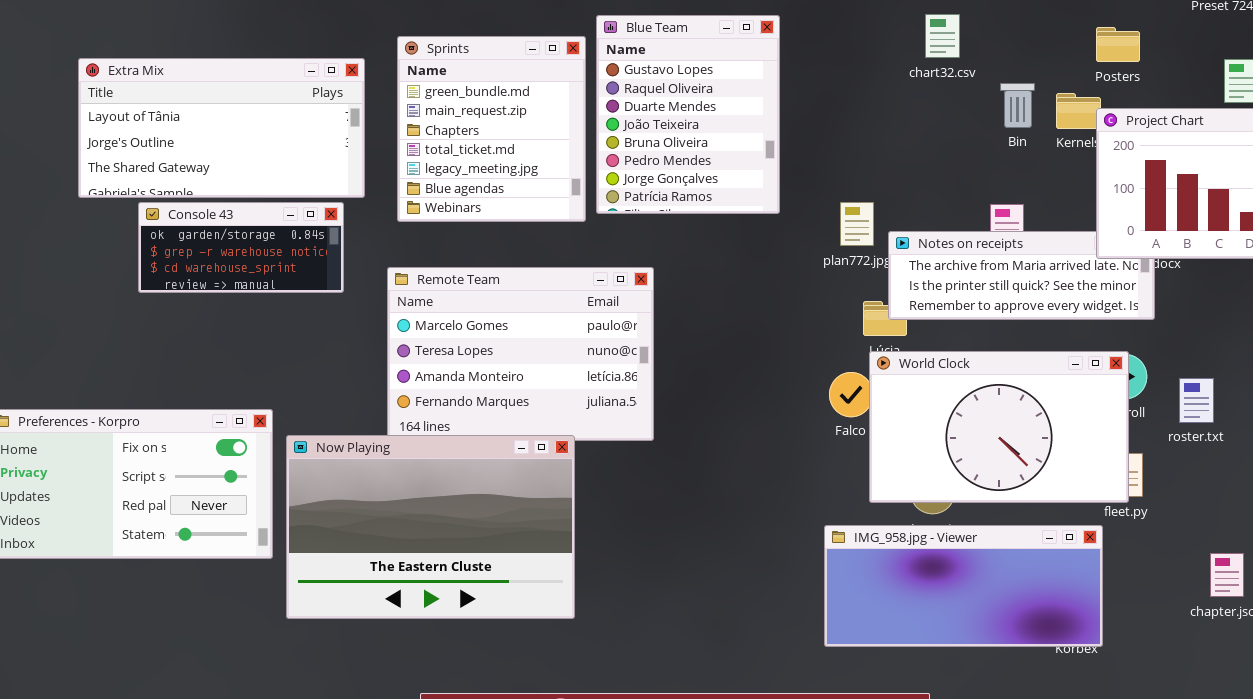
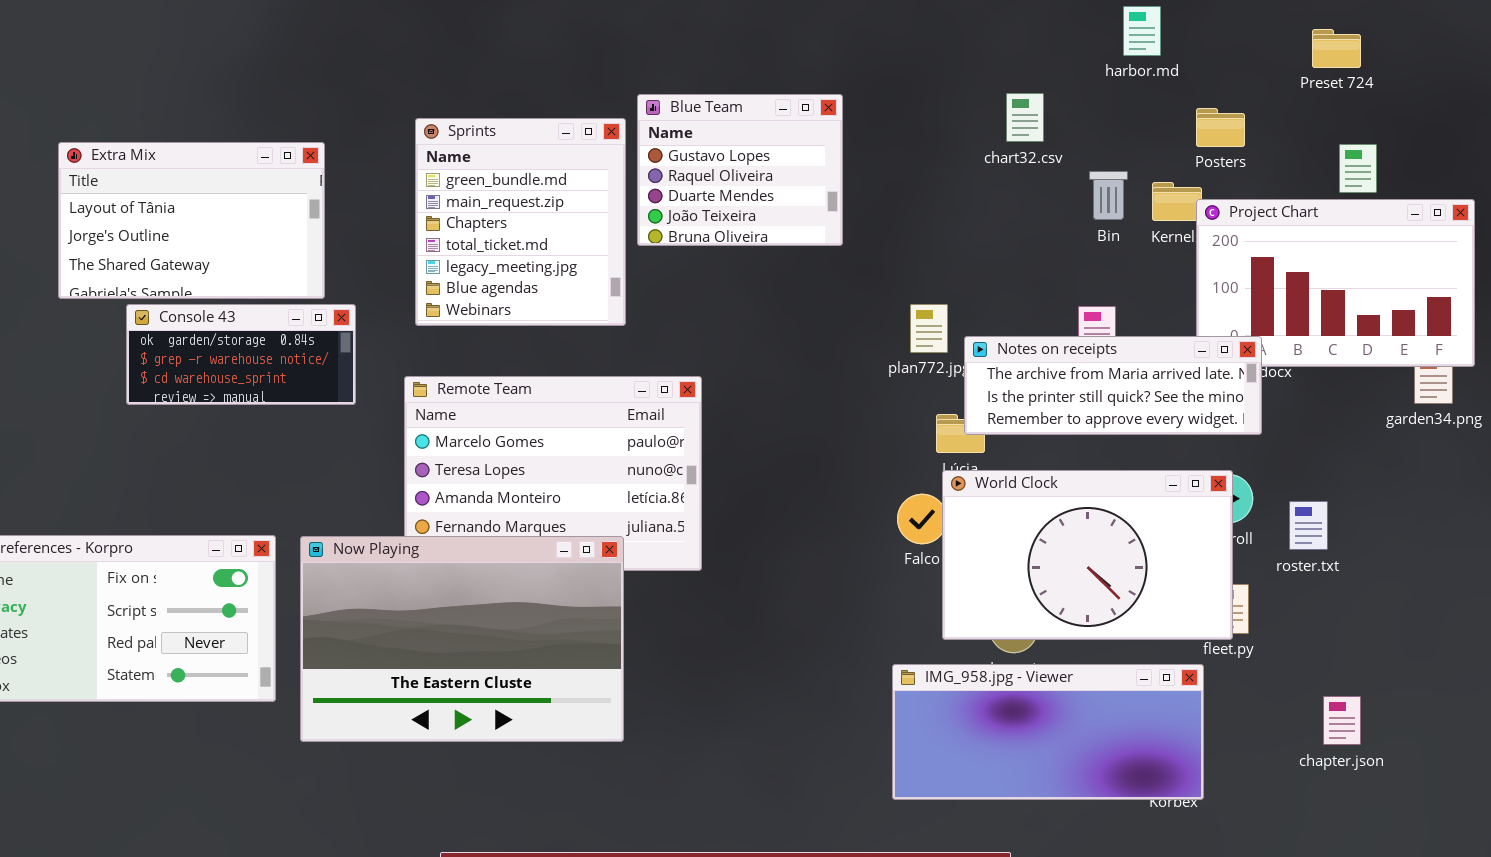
Blue Team: [596,15,780,214] -> [637,94,843,246], resized
Extra Mix: [78,58,365,198] -> [58,142,325,299], resized
Notes on receipts: [888,231,1155,320] -> [964,336,1262,435], raised
Now Playing: [286,435,575,619] -> [300,536,624,742], moved

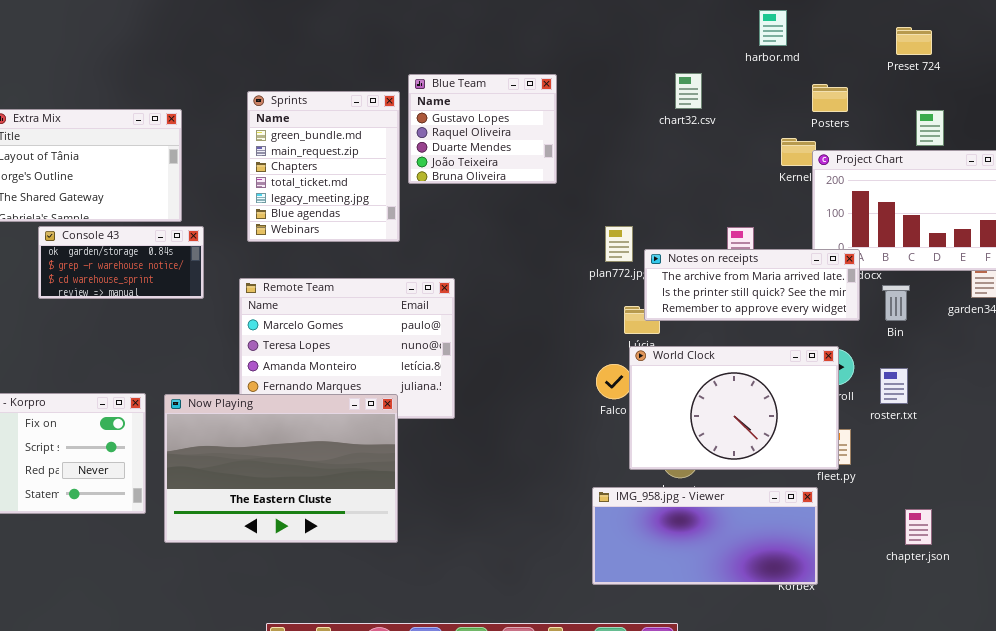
Bin: [1089,171,1128,220] -> [882,285,910,321], moved

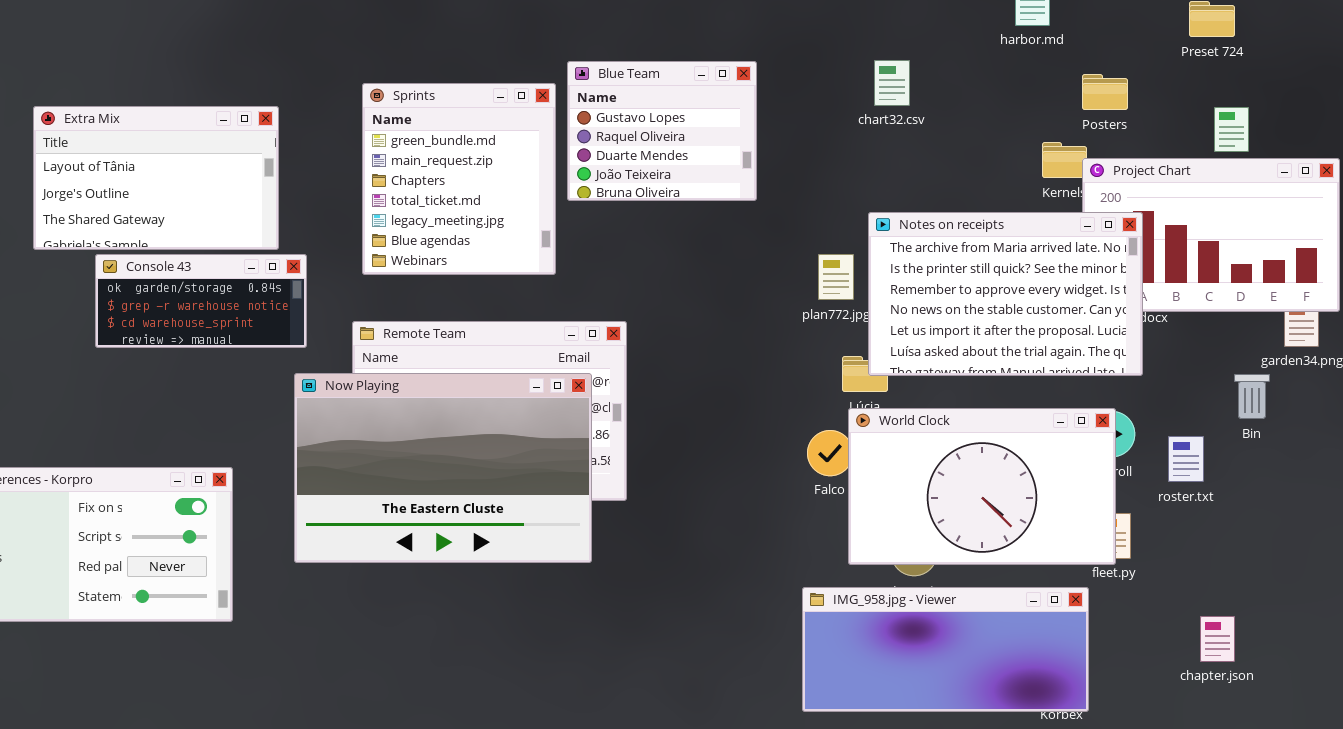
chart32.csv: [675,73,702,109] -> [874,60,910,106], moved
Notes on receipts: [644,249,860,321] -> [868,212,1143,376], resized
Bin: [882,285,910,321] -> [1234,374,1270,419], moved
Now Playing: [164,394,398,543] -> [294,373,592,563], moved

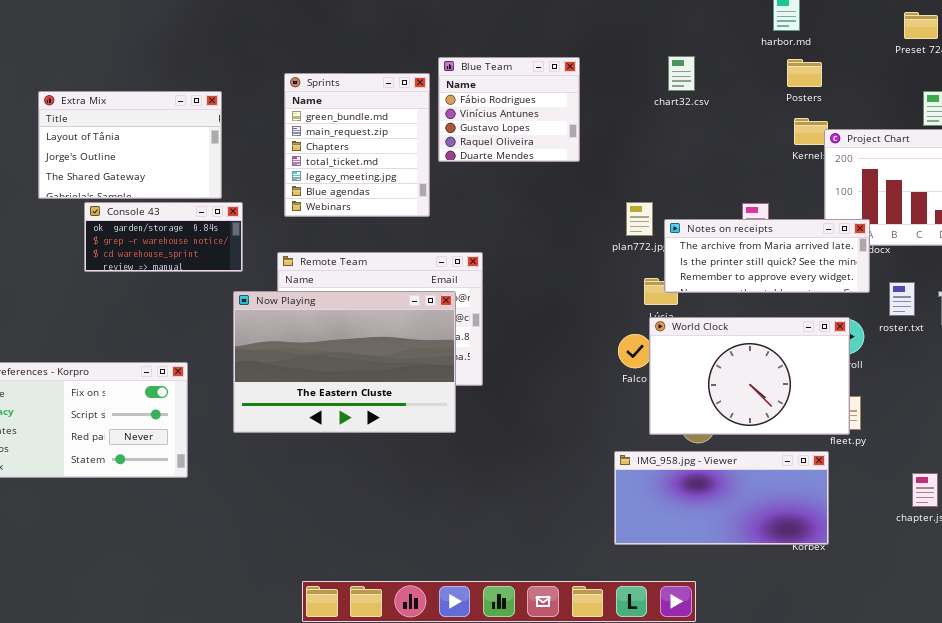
Blue Team: [567,61,757,201] -> [438,57,580,162], scrolled up 2 rows
Posters: [1082,74,1128,110] -> [787,59,822,87], moved
Notes on receipts: [868,212,1143,376] -> [664,219,870,293], resized
roster.txt: [1168,436,1204,482] -> [889,282,915,316], moved

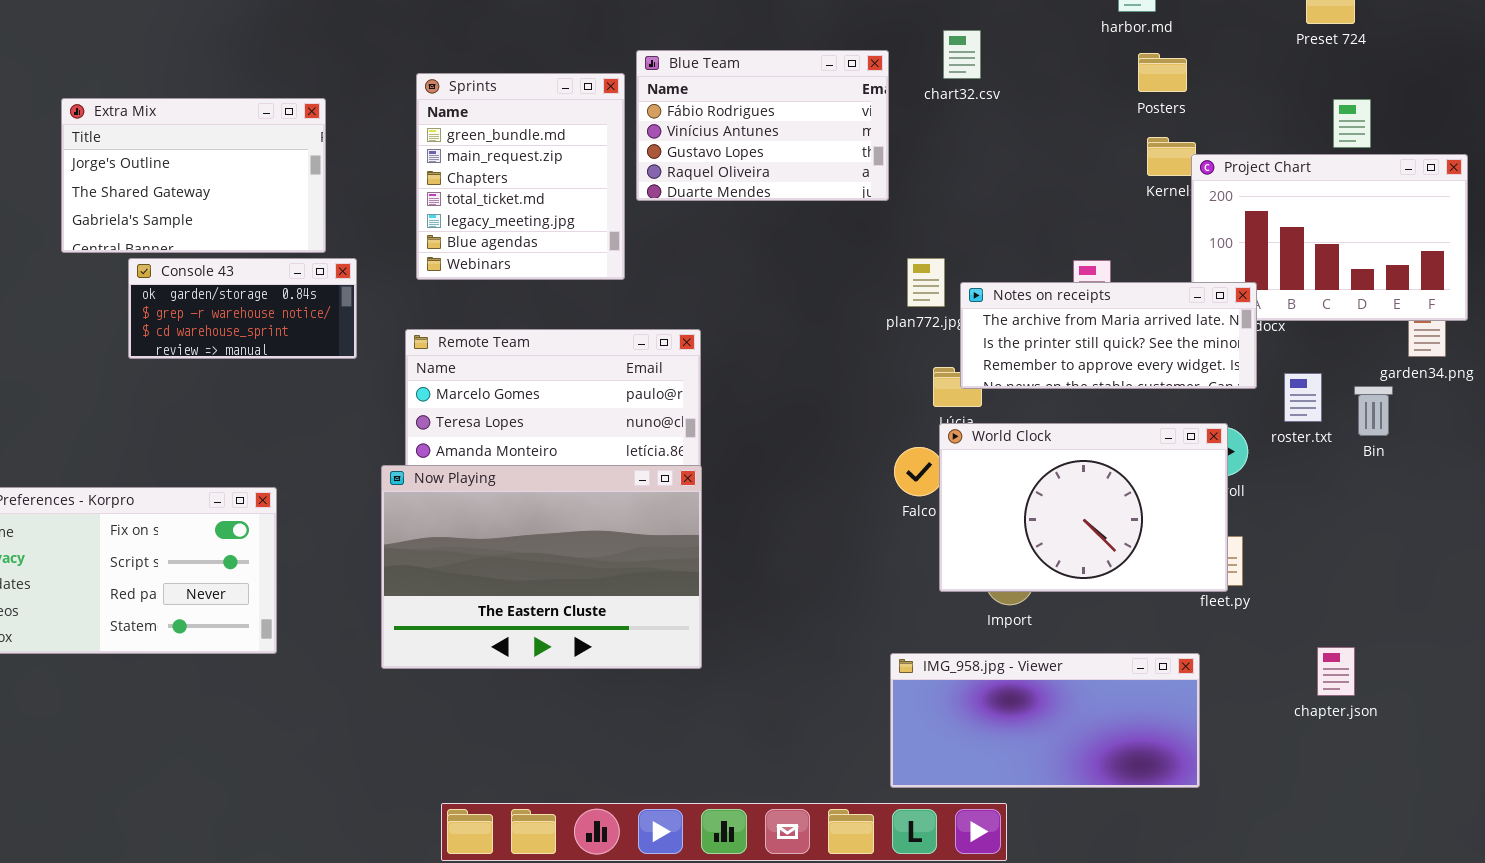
chart32.csv: [668,56,695,91] -> [943,30,981,79], moved
Blue Team: [438,57,580,162] -> [636,50,889,201], resized
Extra Mix: [38,91,222,199] -> [61,98,326,253], scrolled down 1 row
Now Playing: [233,291,456,433] -> [381,465,702,669], moved
IMG_958.jpg - Viewer: [614,451,829,545] -> [890,653,1200,788], moved

